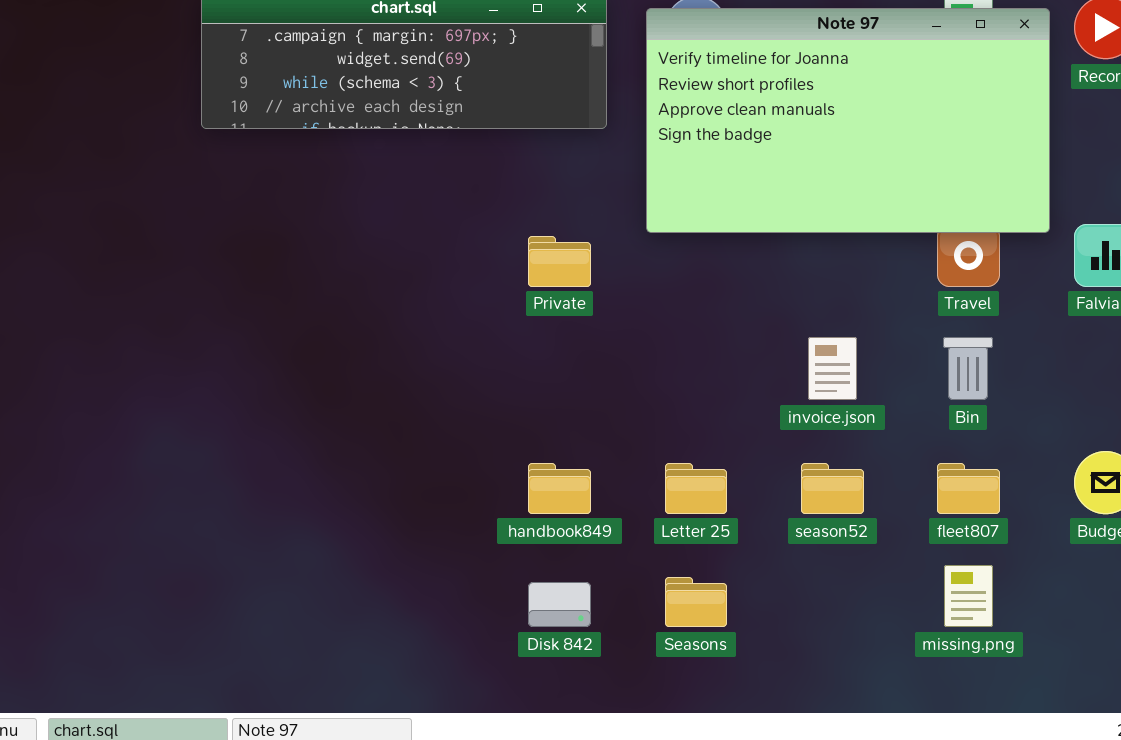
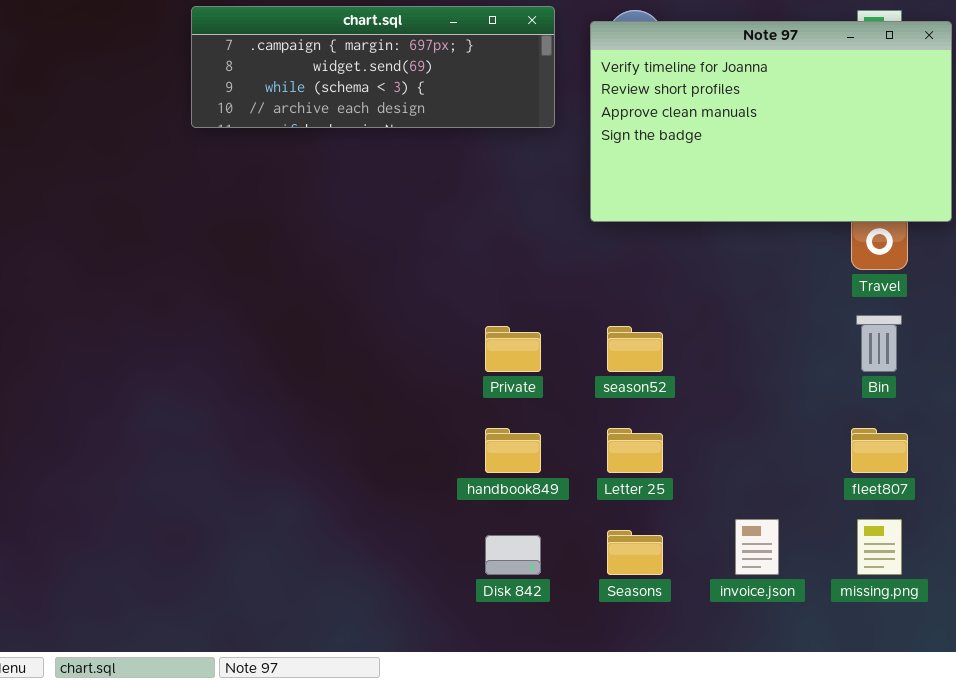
Private: [528,236,591,287] -> [485,326,541,372], moved
invoice.json: [808,337,857,400] -> [735,519,779,575], moved
season52: [801,463,864,514] -> [607,326,663,372], moved

